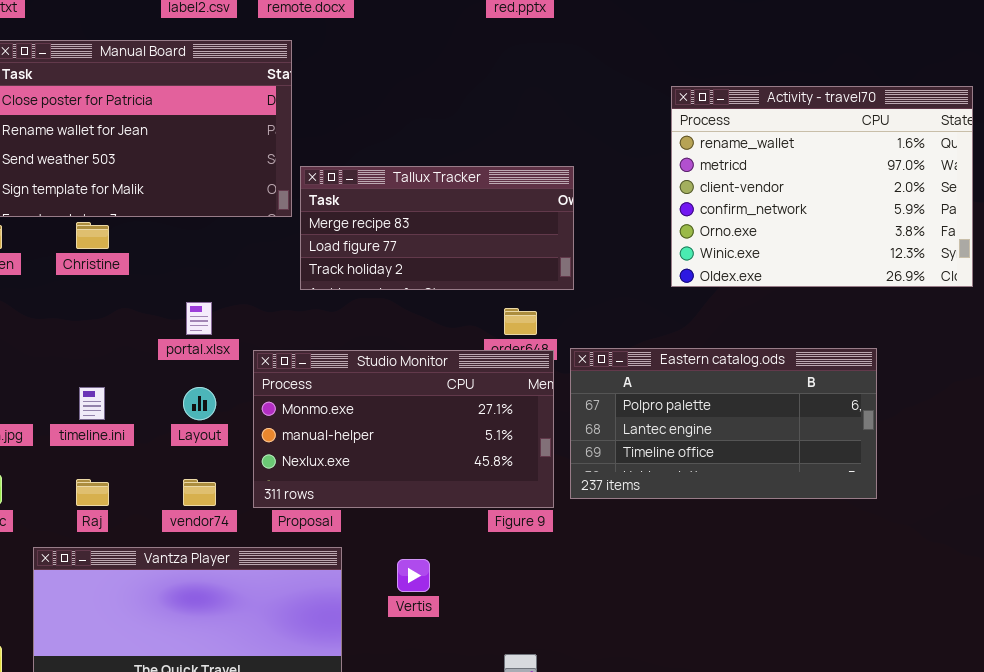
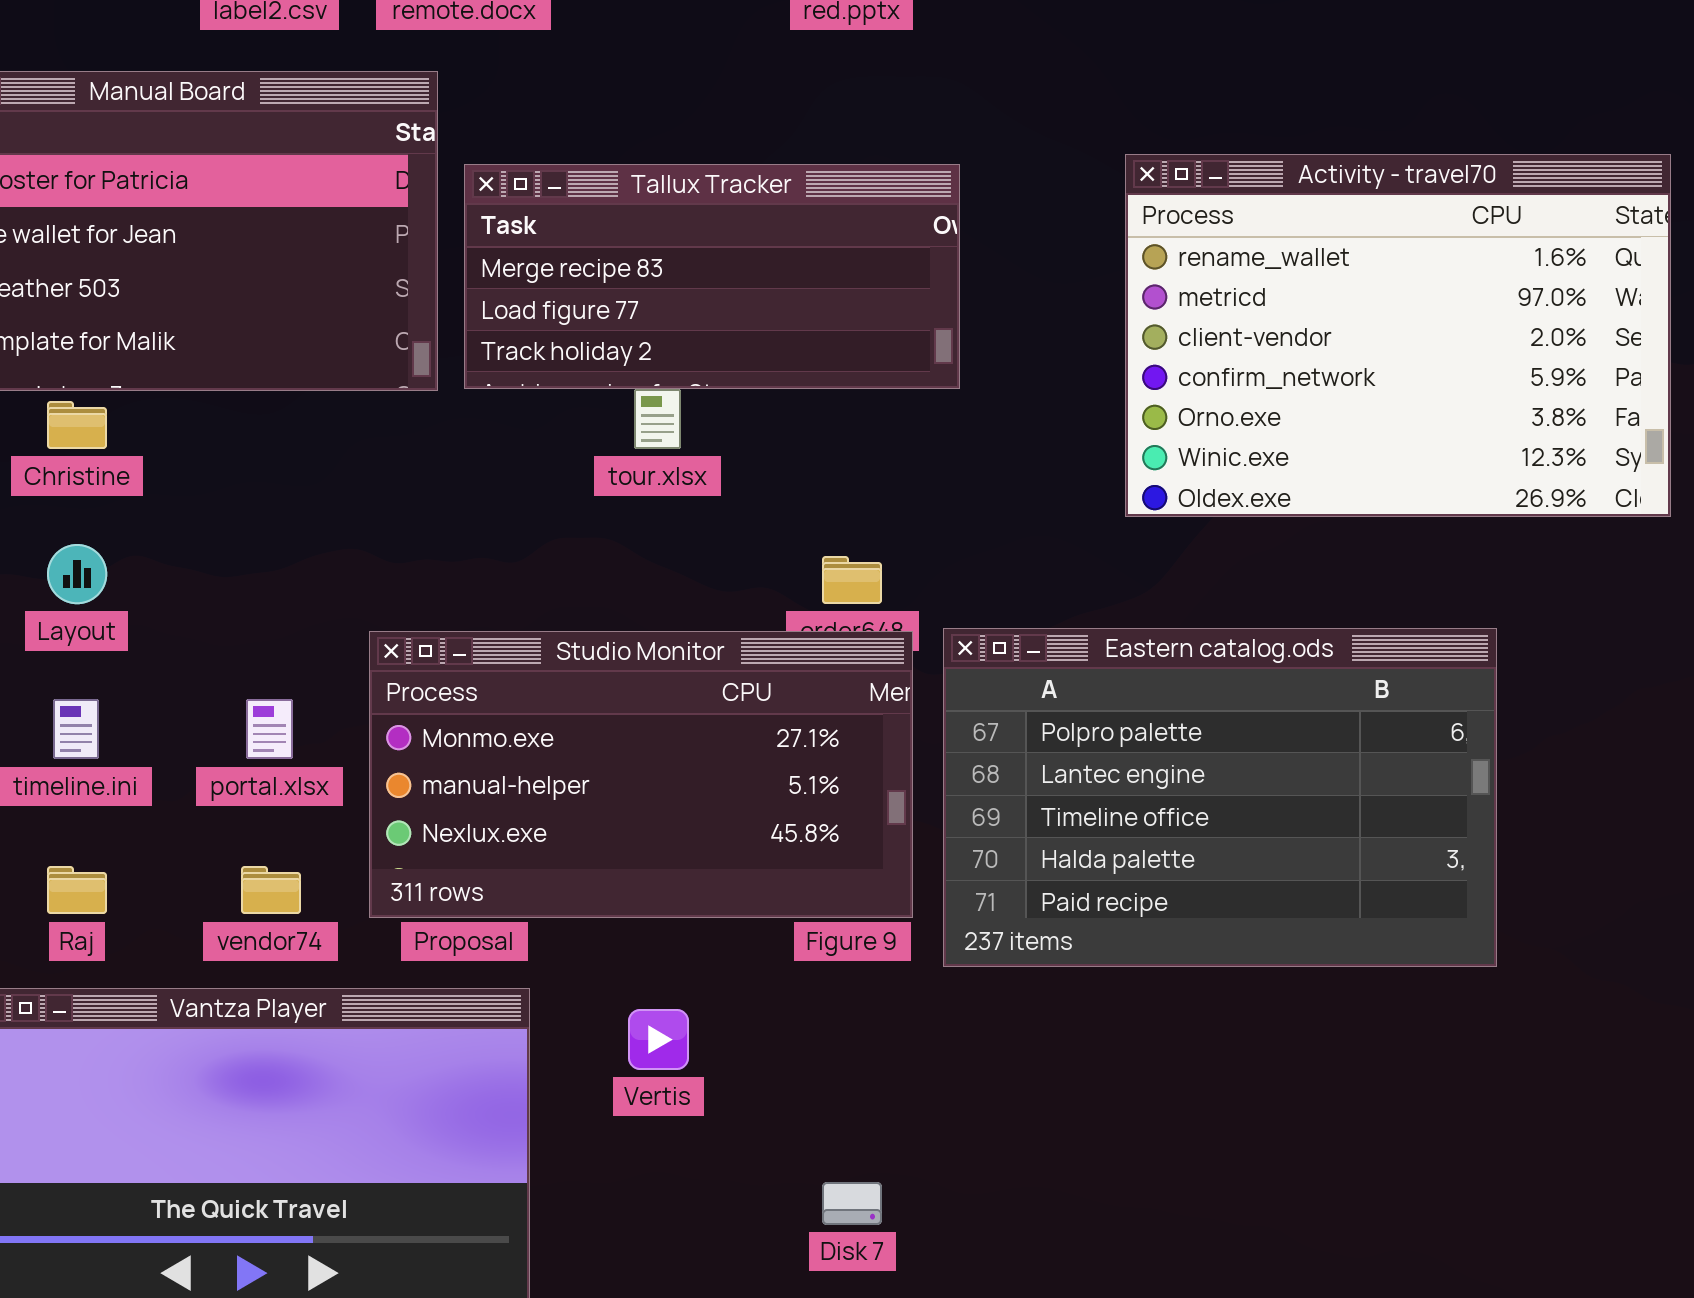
Tallux Tracker: [300,166,574,290] -> [464,164,960,389], moved
portal.xlsx: [186,302,212,335] -> [246,699,293,759], moved
Eastern catalog.ods: [570,348,877,499] -> [943,628,1497,967], resized
Layout: [183,387,216,420] -> [47,544,107,604], moved

